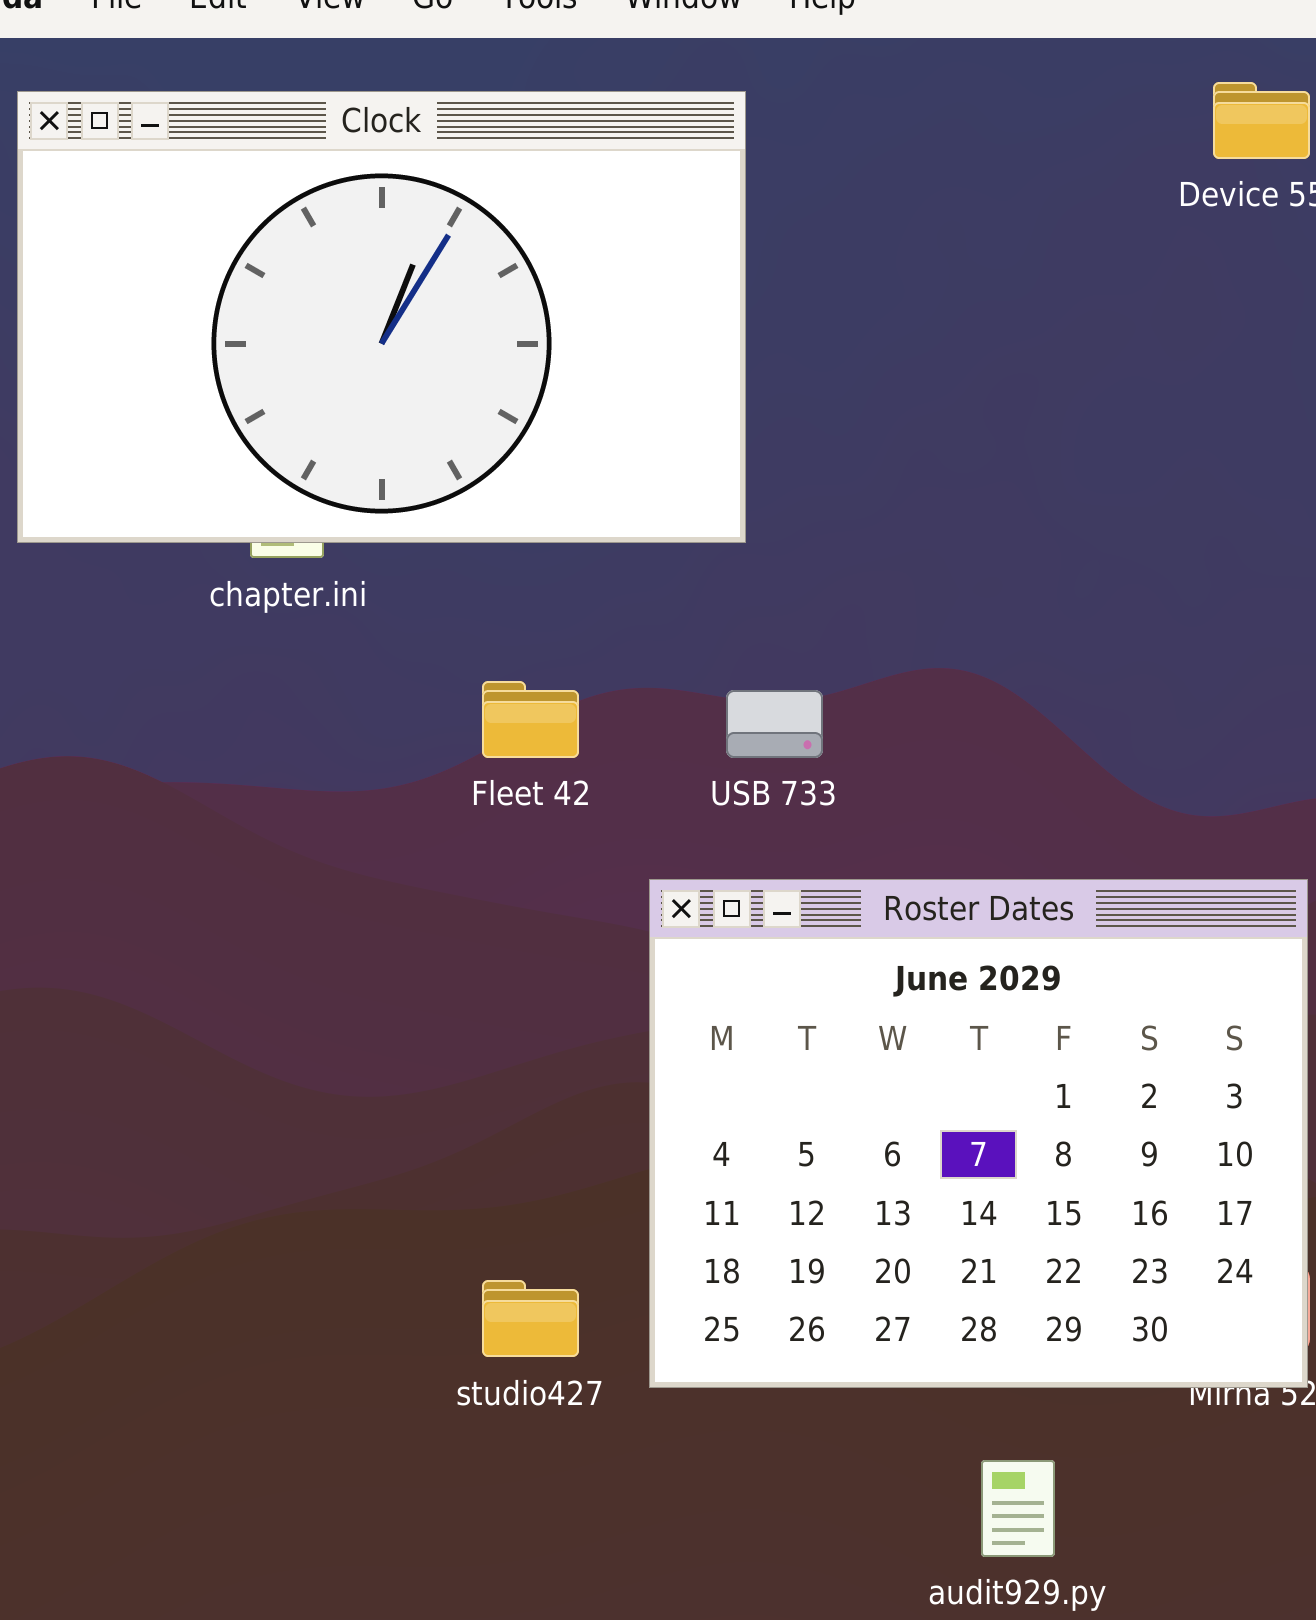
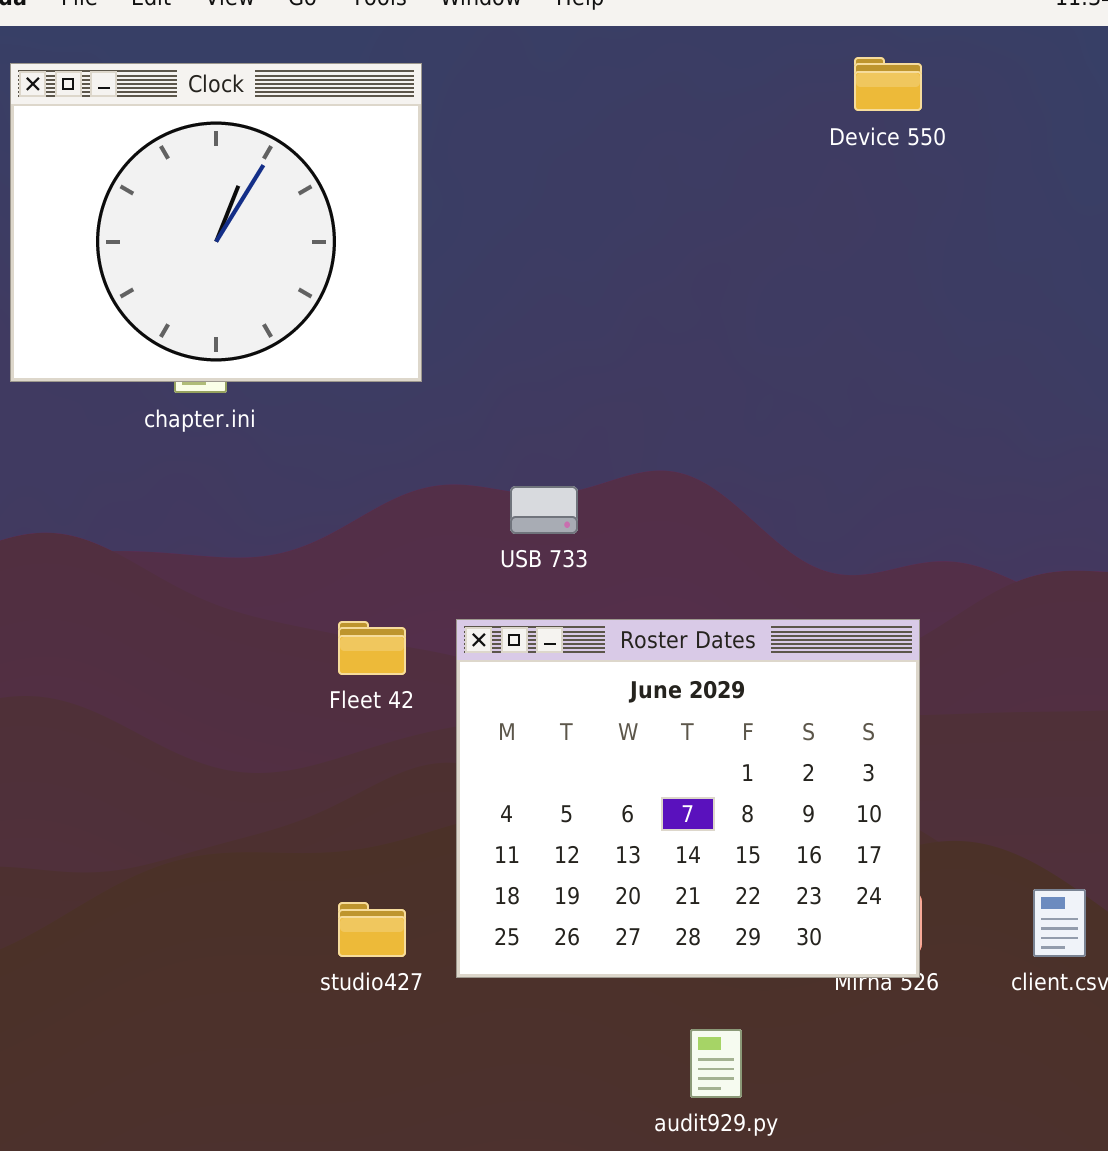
Clock: [17,91,746,543] -> [10,63,422,382], resized
Fleet 42: [482,681,579,758] -> [338,621,406,675], moved

